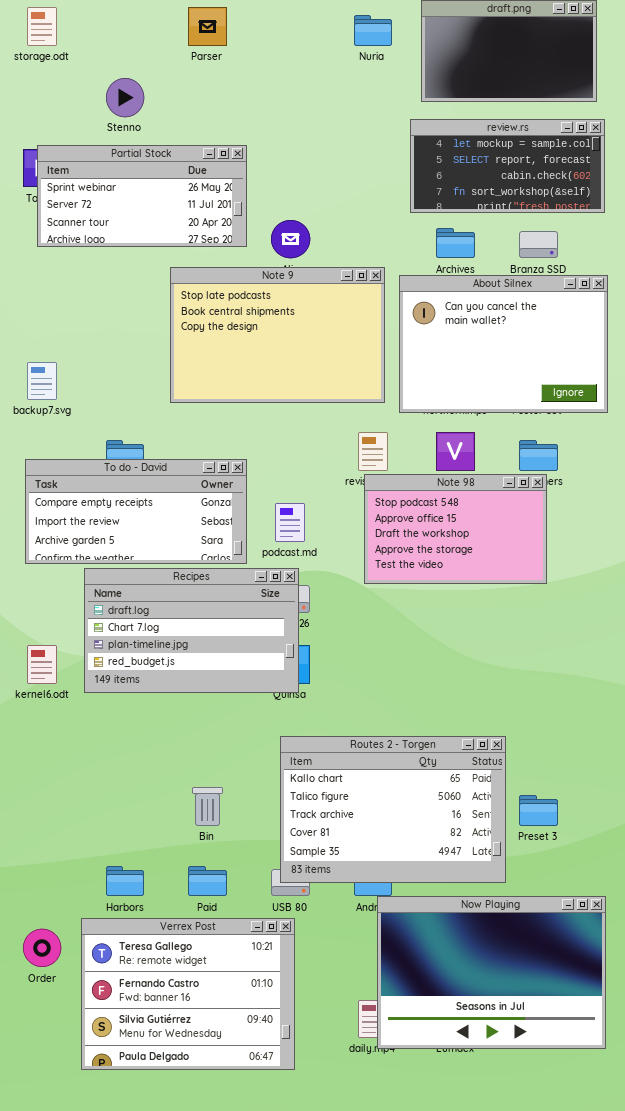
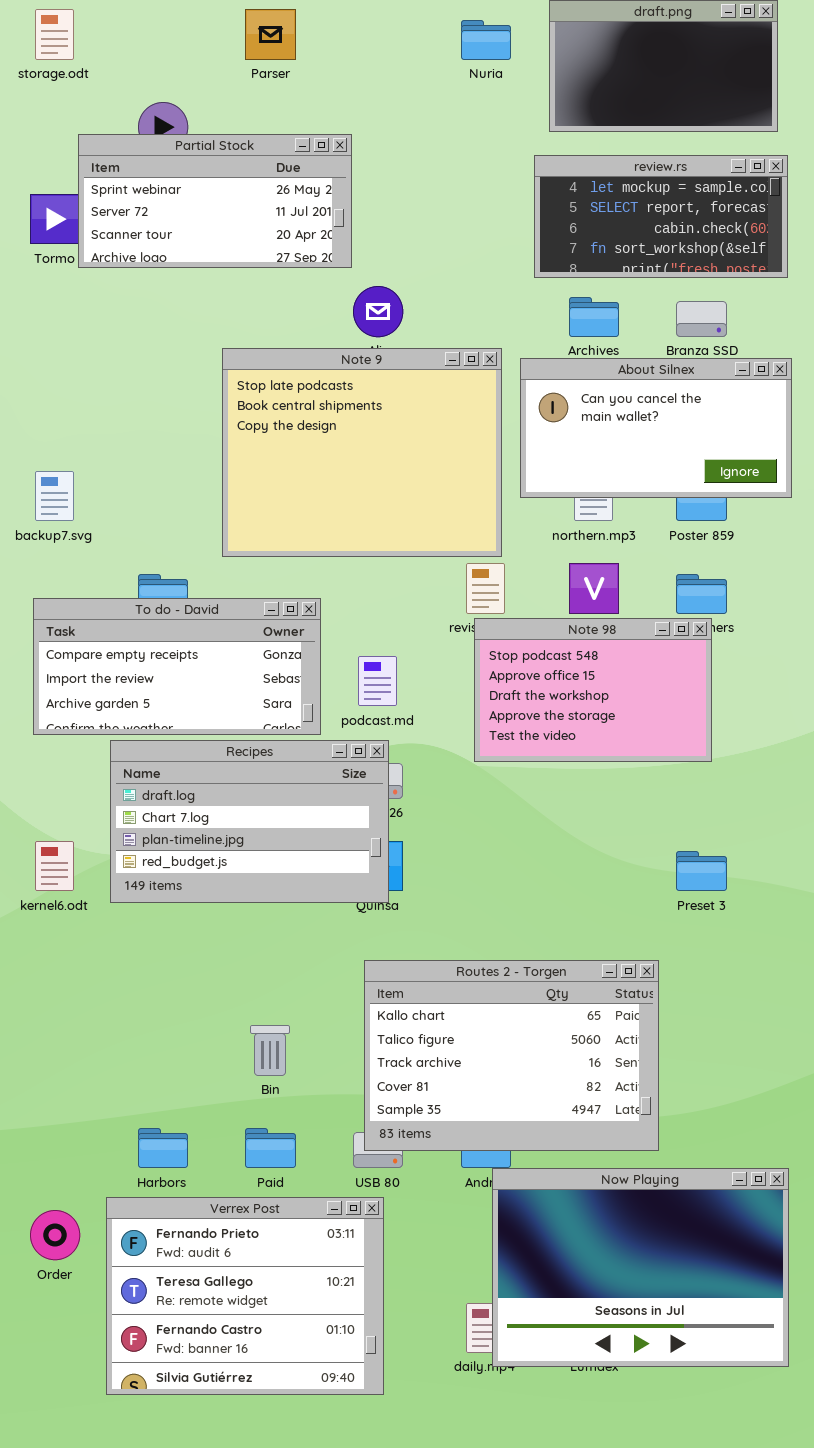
Partial Stock: [37,145,247,247] -> [78,134,352,268], moved
Note 9: [170,267,385,403] -> [222,348,502,557], resized
About Silnex: [399,275,608,413] -> [520,358,792,498], resized
Preset 3: [519,795,558,826] -> [676,851,727,891], moved
Verrex Post: [81,918,295,1070] -> [106,1197,384,1395], scrolled up 1 row

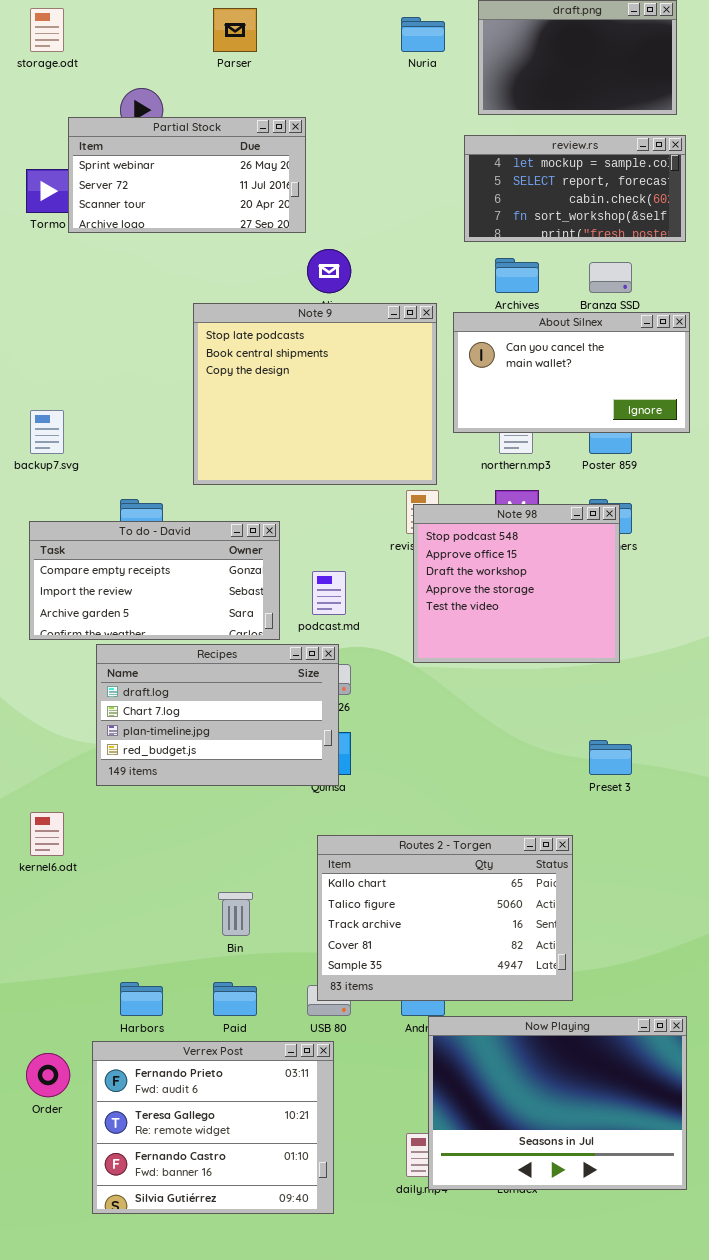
Note 98: [474,618,712,762] -> [413,504,620,663], resized
kernel6.odt: [35,841,74,891] -> [30,812,64,856], moved

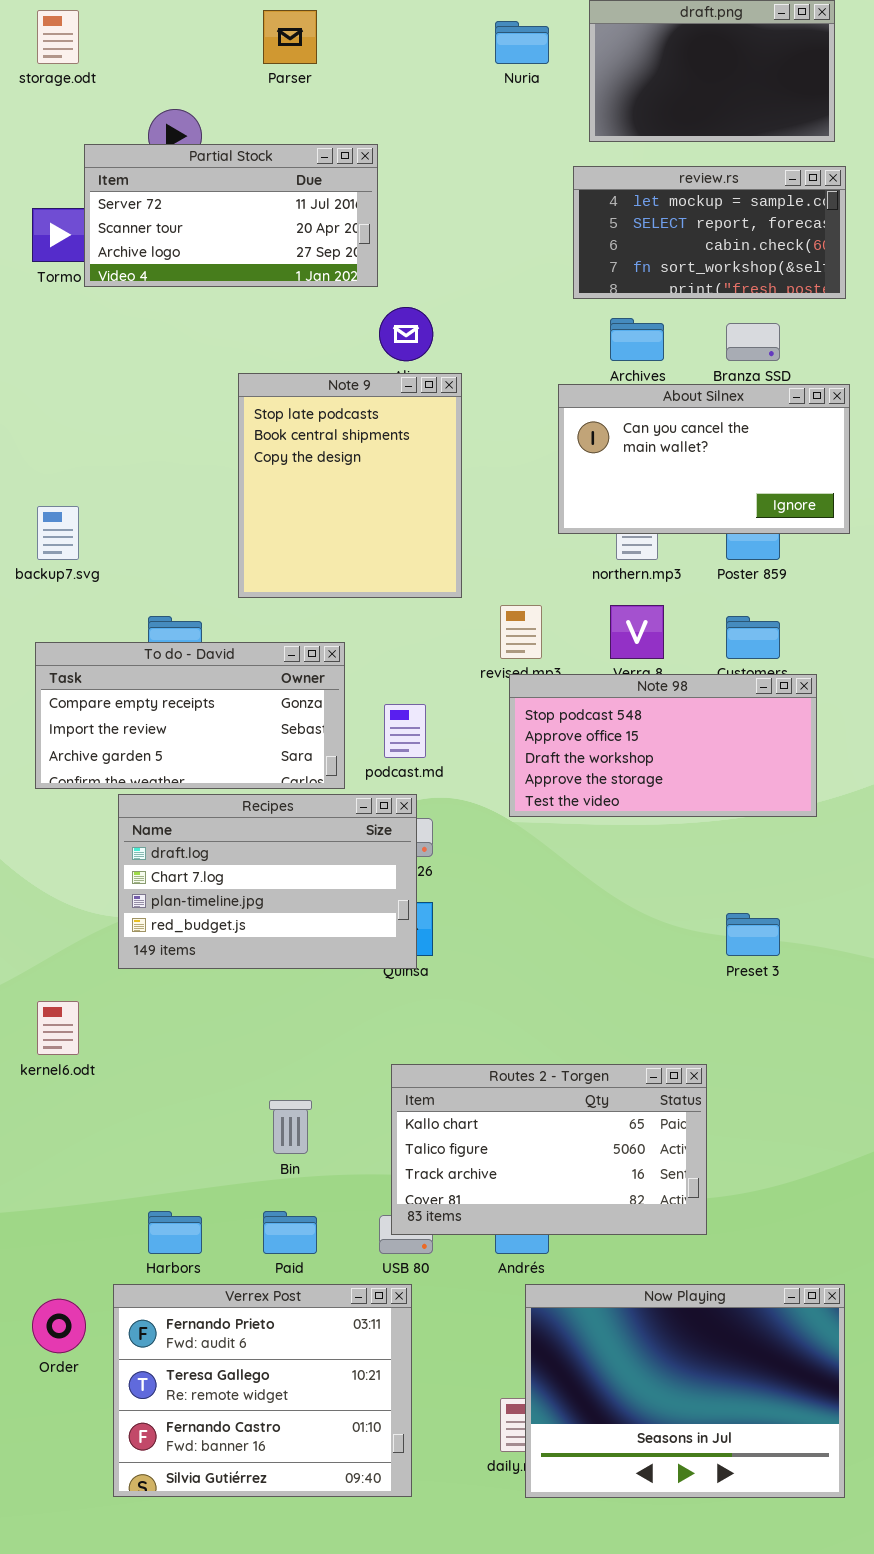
Partial Stock: [68,117,306,233] -> [84,144,378,287], scrolled down 1 row
Note 9: [193,303,437,485] -> [238,373,462,598], resized
Note 98: [413,504,620,663] -> [509,674,817,817], resized
Routes 2 - Torgen: [317,835,573,1001] -> [391,1064,707,1235], resized
Now Playing: [428,1016,687,1190] -> [525,1284,845,1498], moved

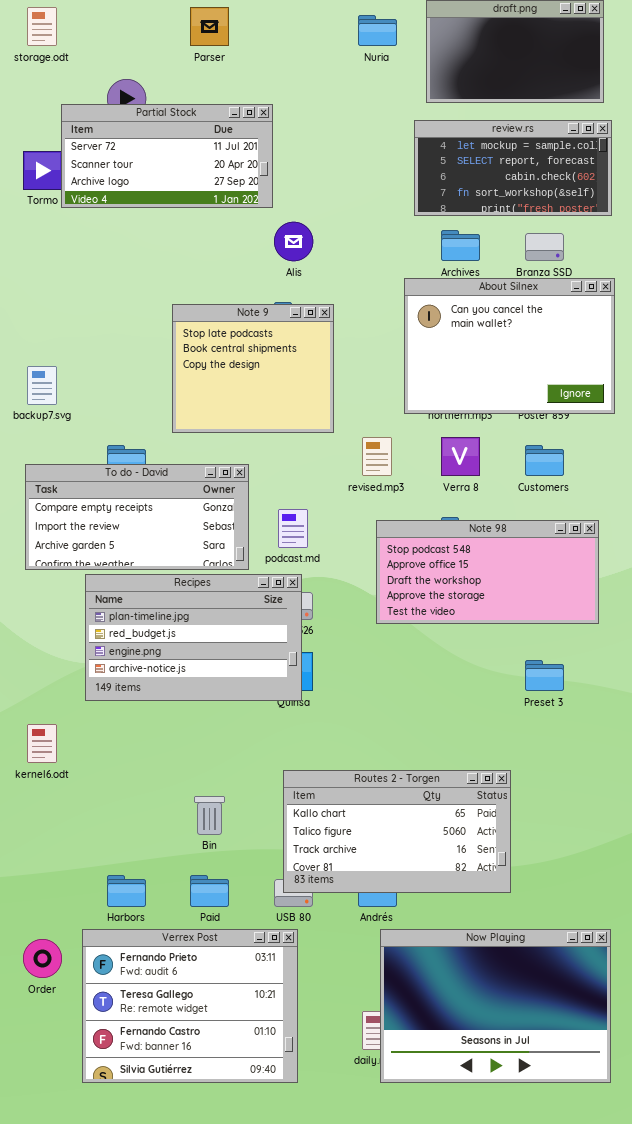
Note 9: [238,373,462,598] -> [172,304,334,433], resized
About Silnex: [558,384,850,534] -> [404,278,615,414], resized
Note 98: [509,674,817,817] -> [376,520,599,624], moved
Recipes: [118,794,417,969] -> [85,574,302,701], scrolled down 2 rows

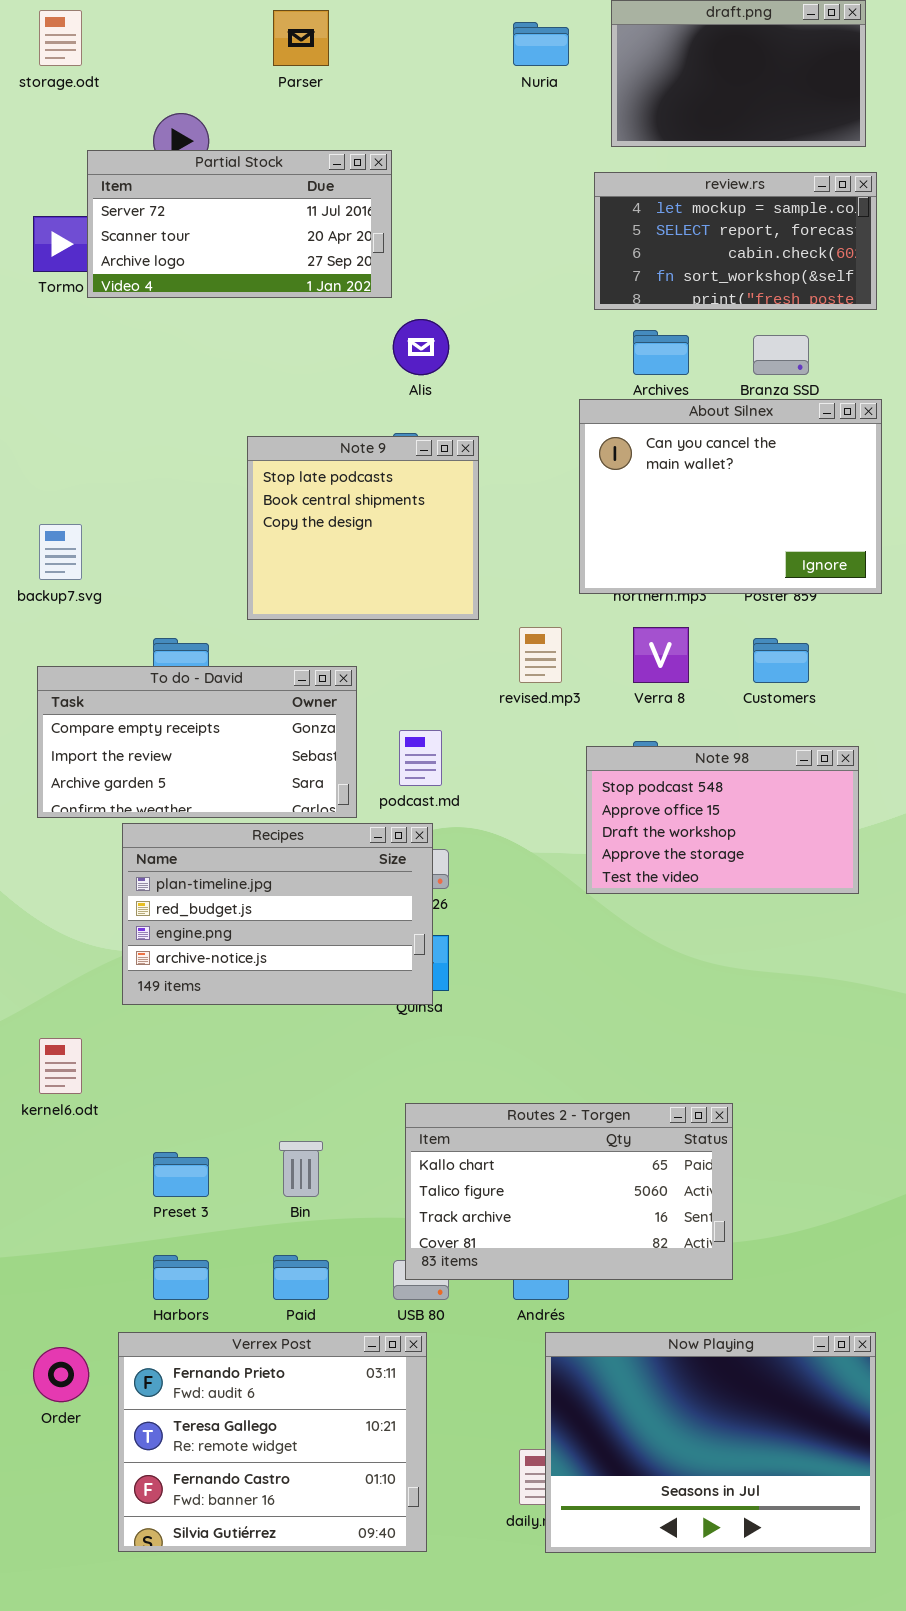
Note 98: [376,520,599,624] -> [586,746,859,894], resized
Preset 3: [525,660,564,691] -> [153,1152,209,1197], moved

